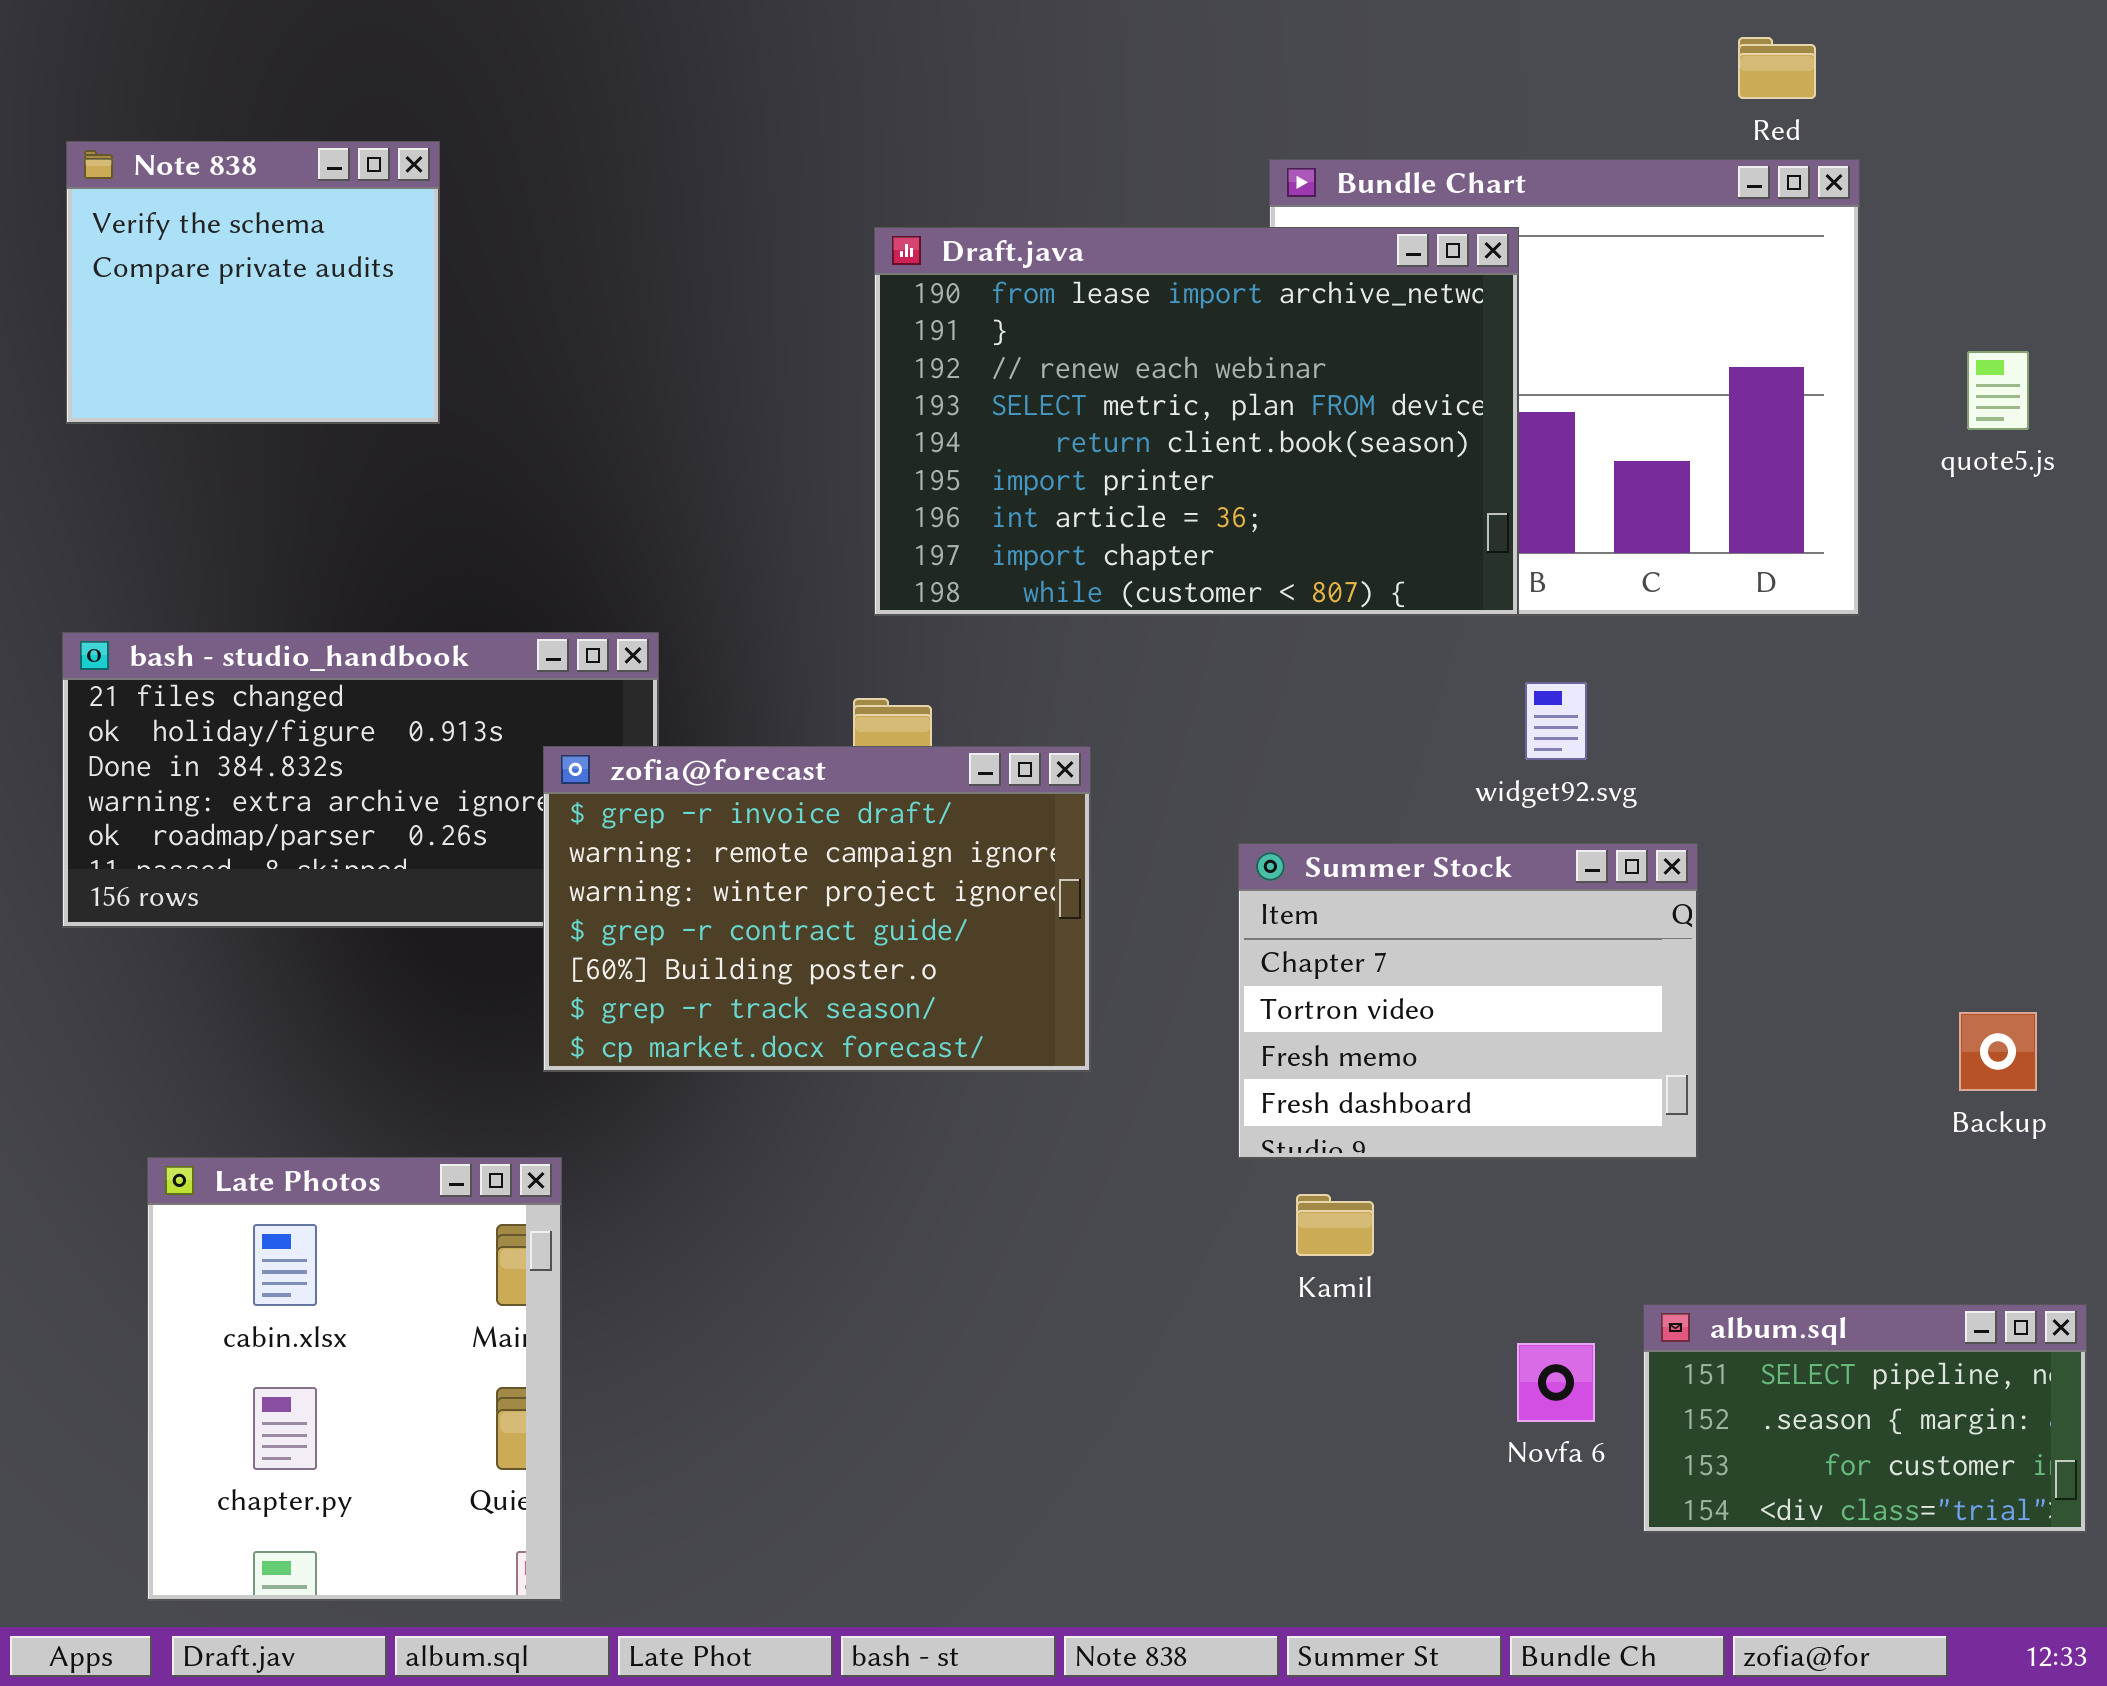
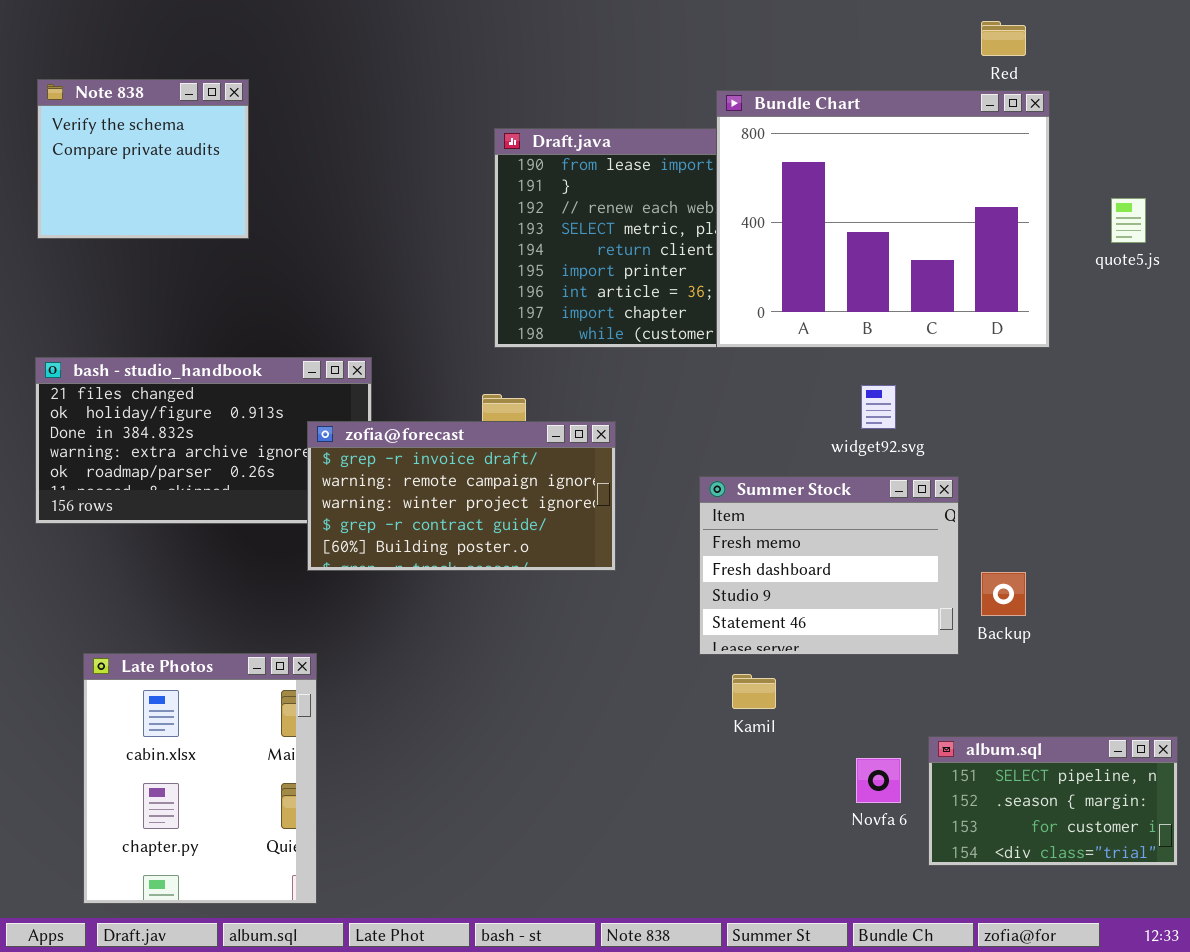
Bundle Chart: [1269,159,1860,616] -> [716,90,1050,348], raised
zofia@forecast: [543,746,1091,1072] -> [307,421,616,571], resized
Summer Stock: [1238,843,1698,1159] -> [699,476,959,655], scrolled down 2 rows
Backup: [1959,1012,2037,1091] -> [981,572,1026,616], moved

